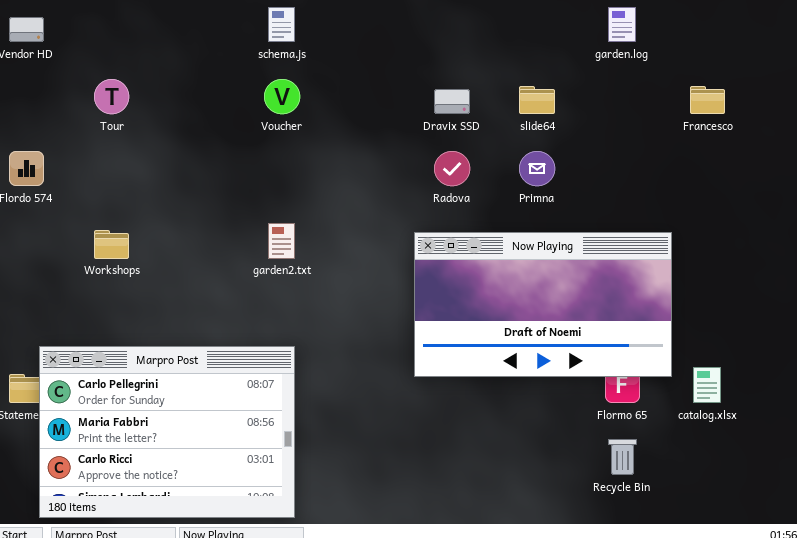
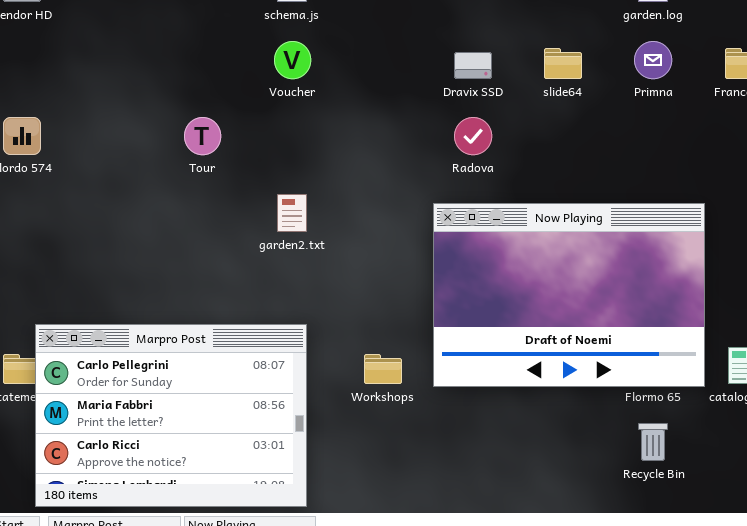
Tour: [94,79,129,114] -> [184,117,221,155], moved
Primna: [519,151,555,186] -> [634,41,672,79], moved
Workshops: [94,230,129,259] -> [364,354,402,384], moved
Now Playing: [414,232,672,377] -> [433,203,705,387], resized

